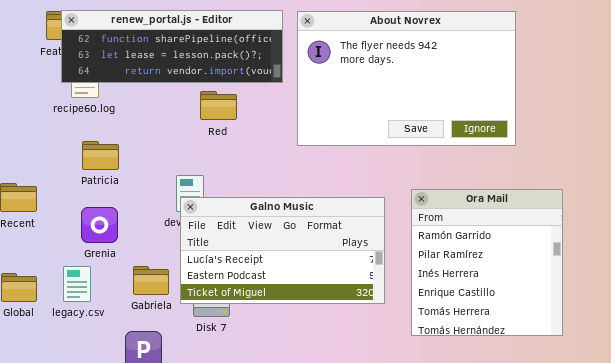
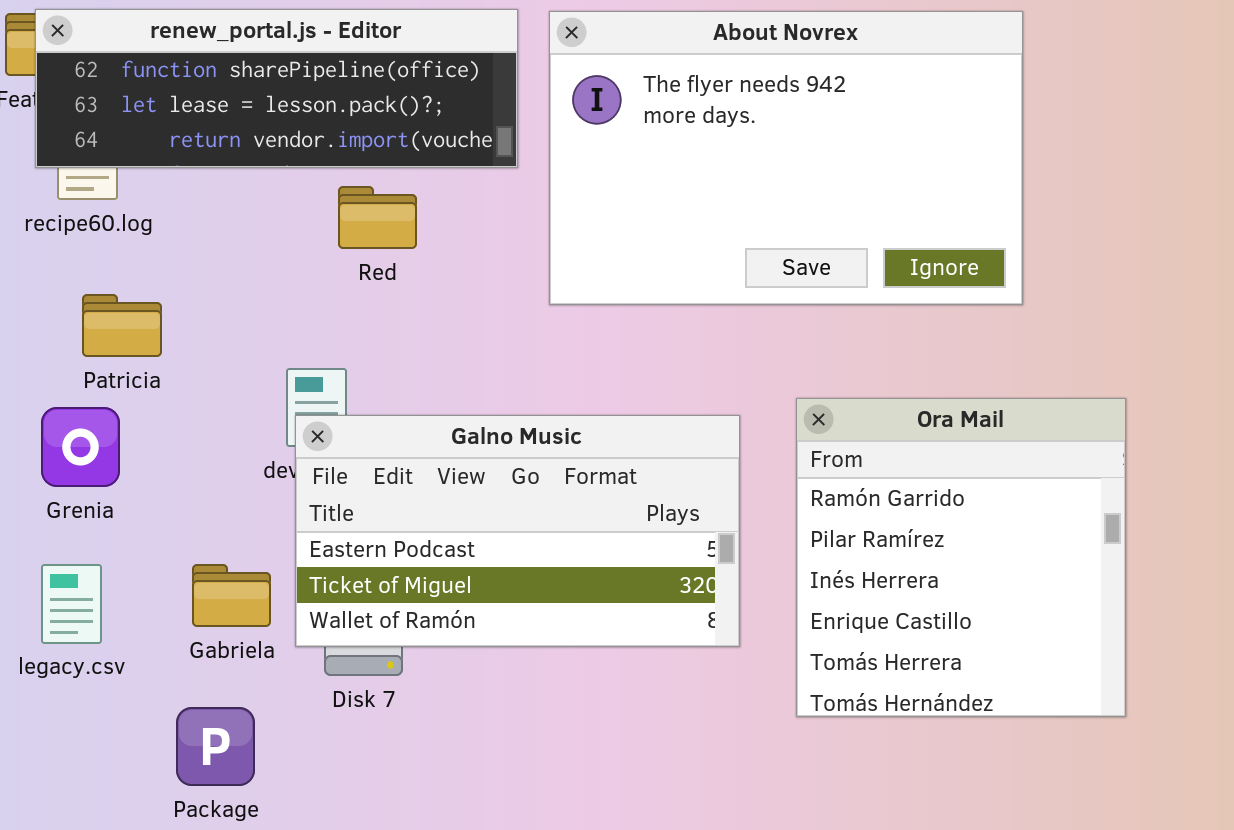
Galno Music: [180,197,385,304] -> [295,415,740,647], scrolled down 1 row
Grenia: [81,207,118,243] -> [41,407,120,487], moved

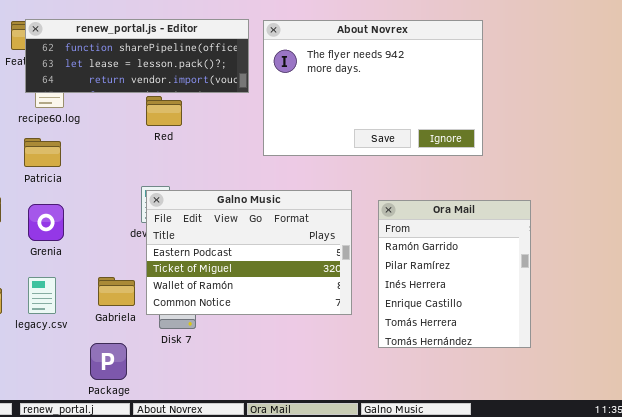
Red: [338,186,417,249] -> [146,96,182,126], moved
Patricia: [82,294,162,357] -> [24,138,61,167], moved
Galno Music: [295,415,740,647] -> [146,190,352,315], resized

